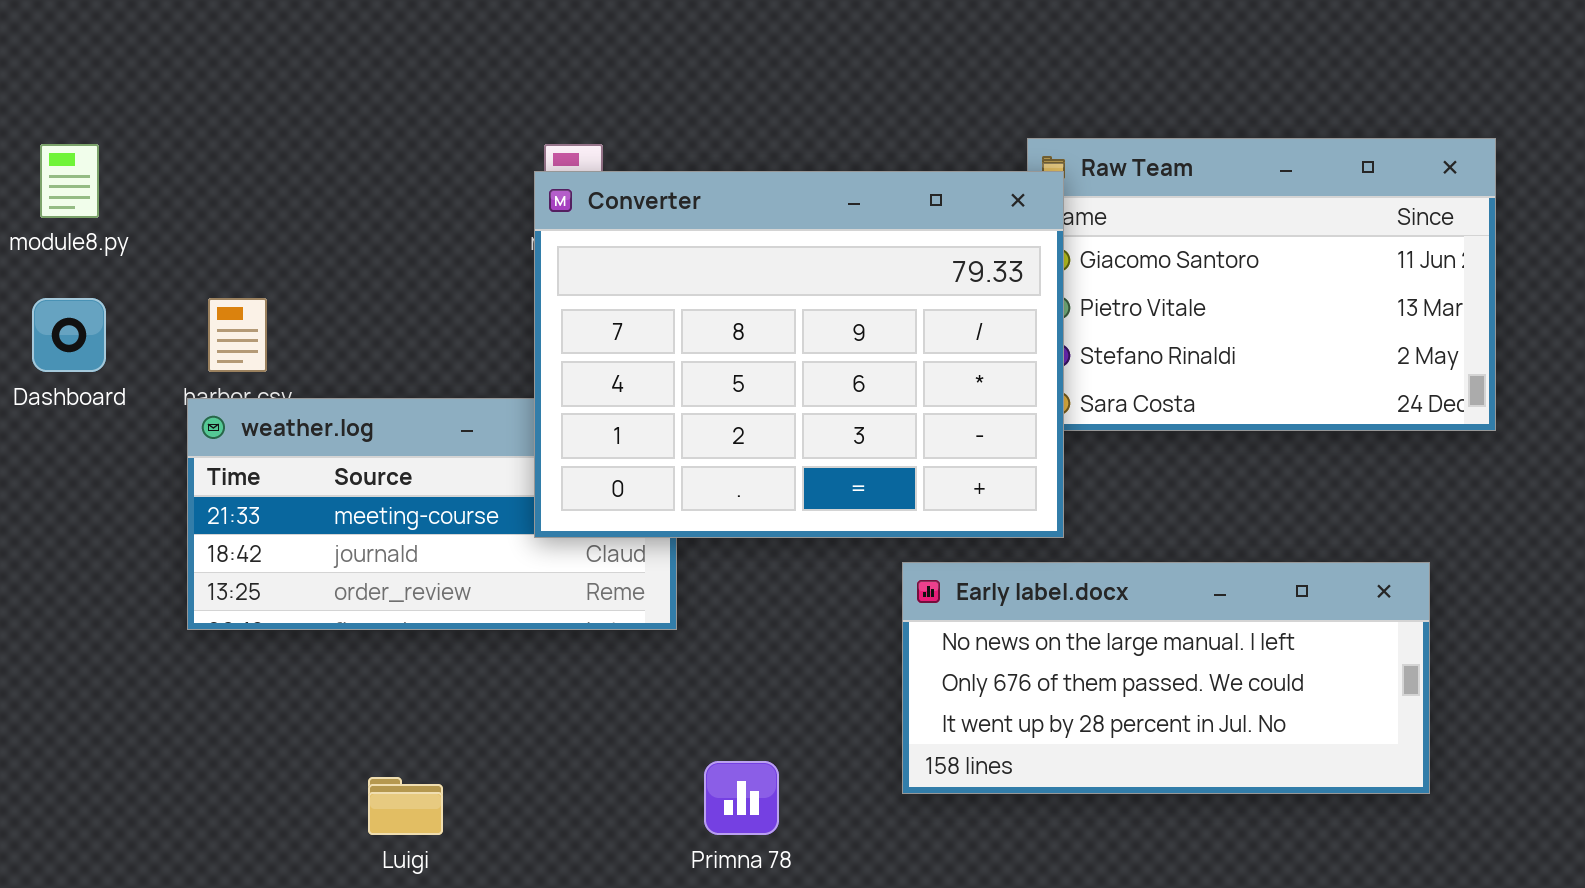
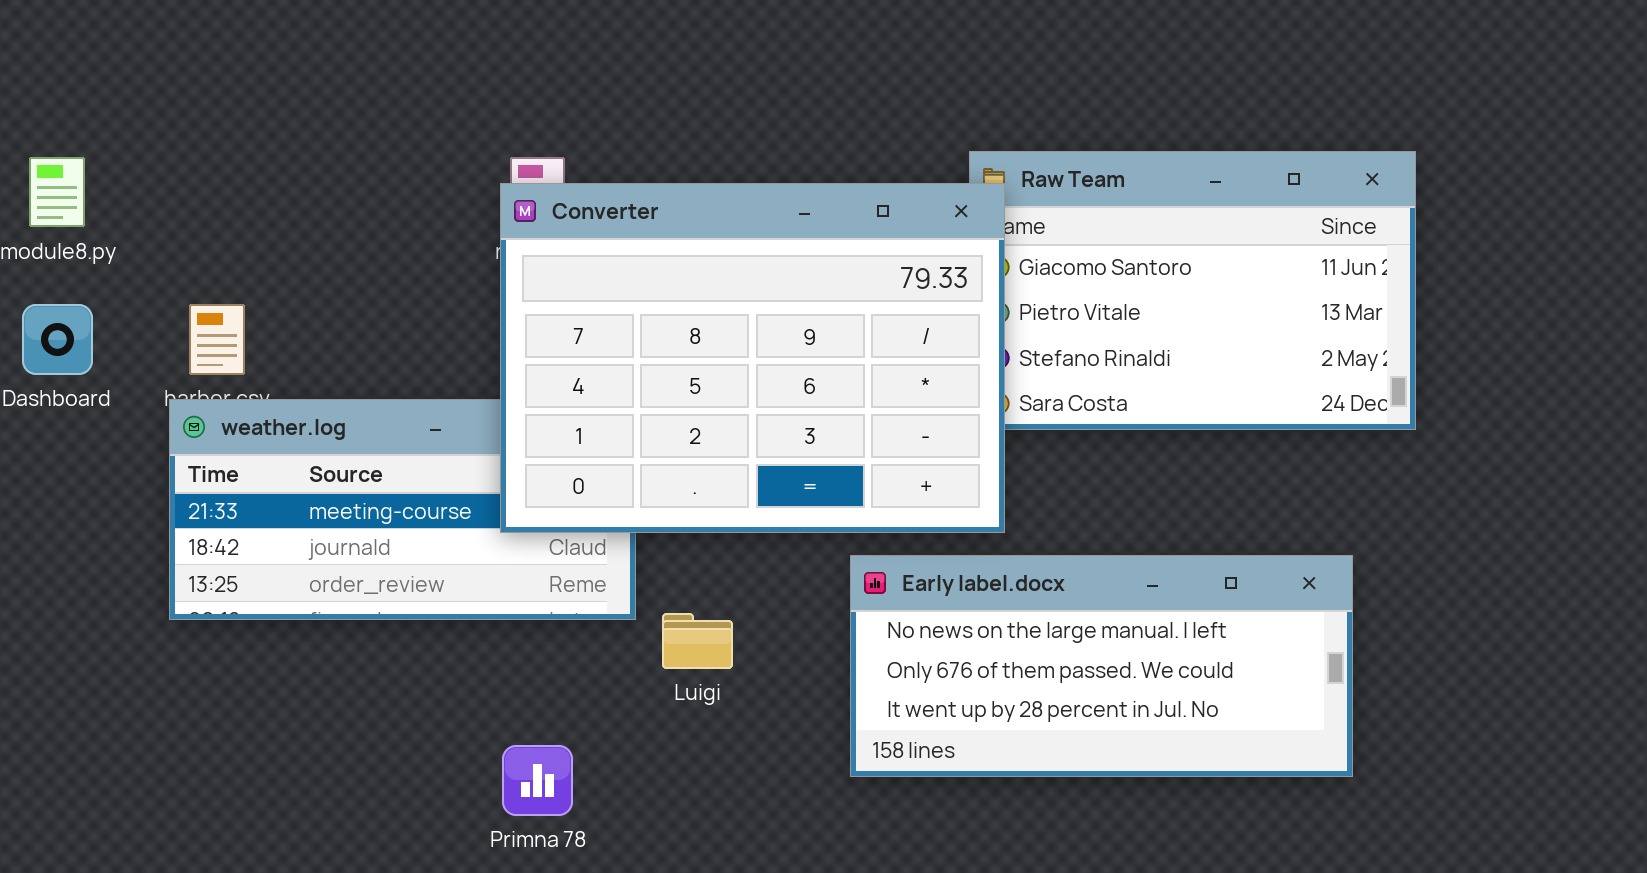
Primna 78: [704,761,779,835] -> [502,745,573,816], moved
Luigi: [368,777,443,835] -> [662,613,733,669], moved

